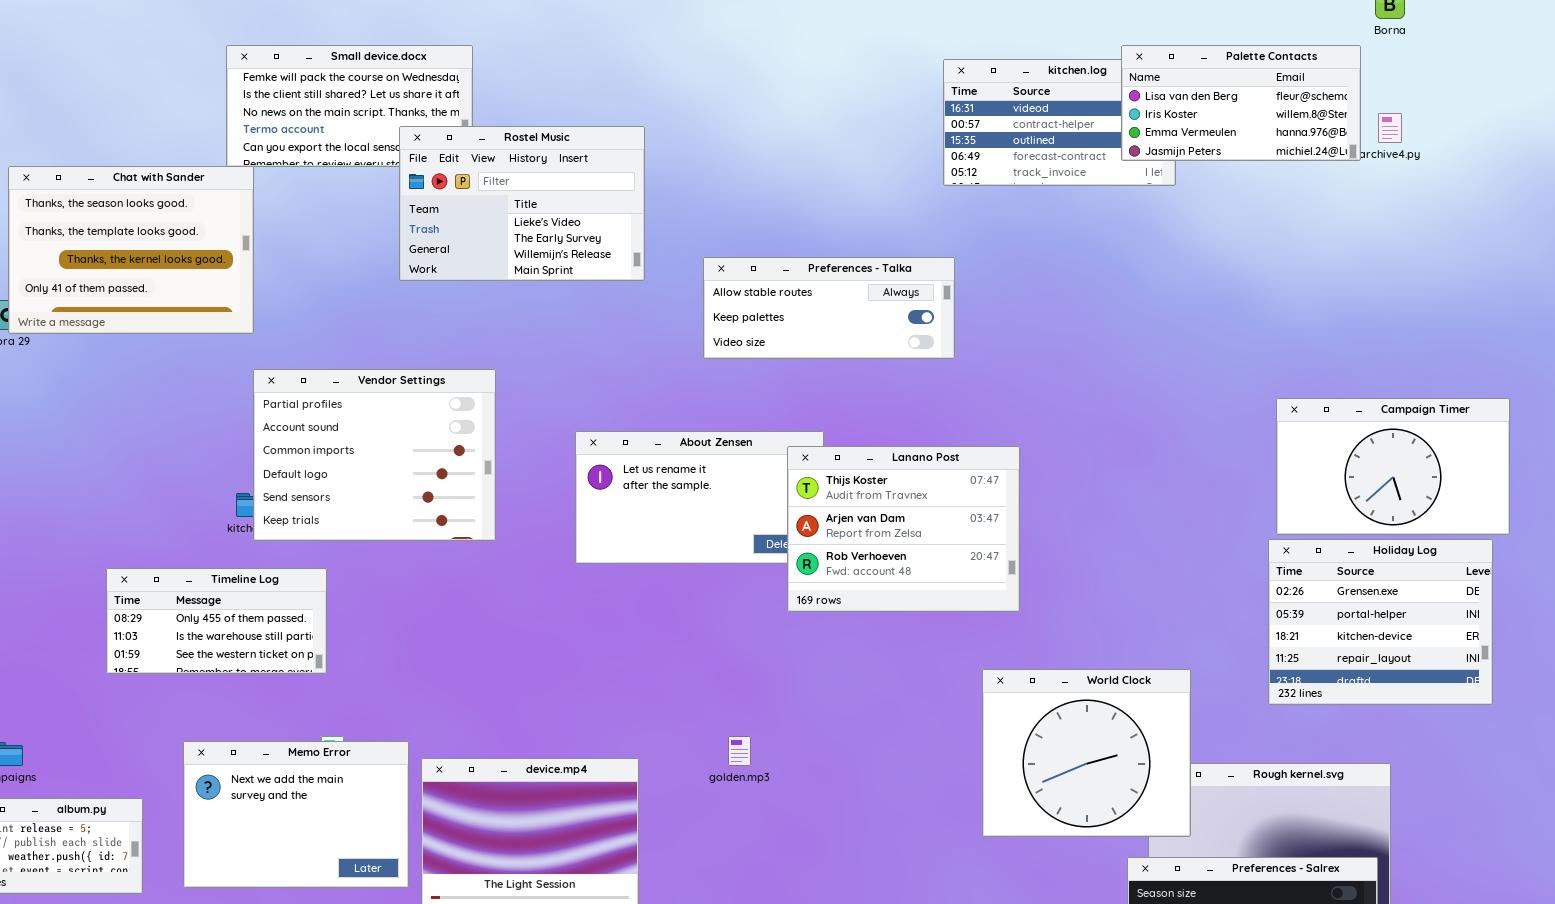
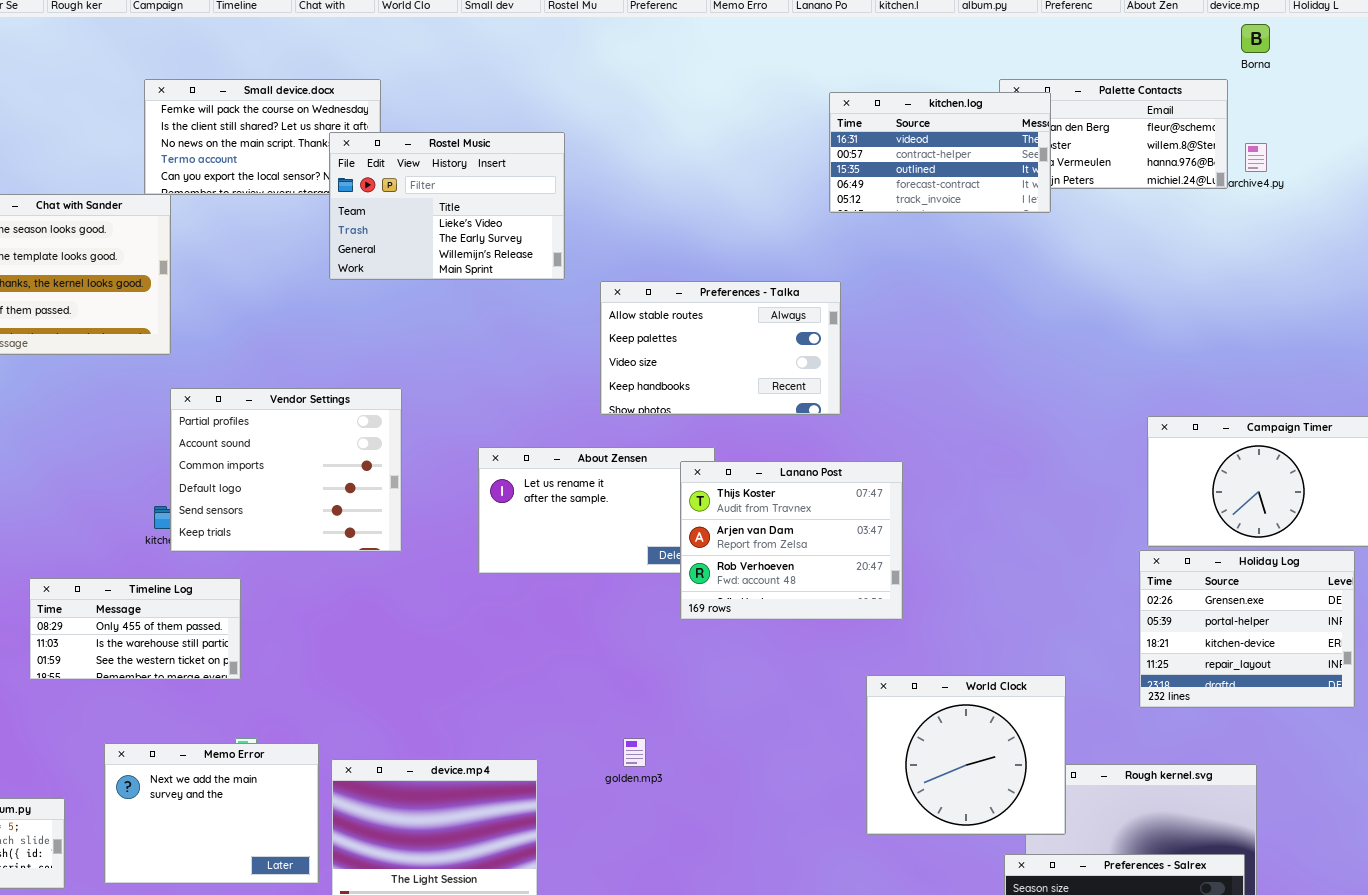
kitchen.log: [943,59,1176,186] -> [829,92,1051,213], raised
Rostel Music: [399,126,645,281] -> [329,132,565,280], moved
Preferences - Talka: [703,257,955,359] -> [600,281,841,415], resized

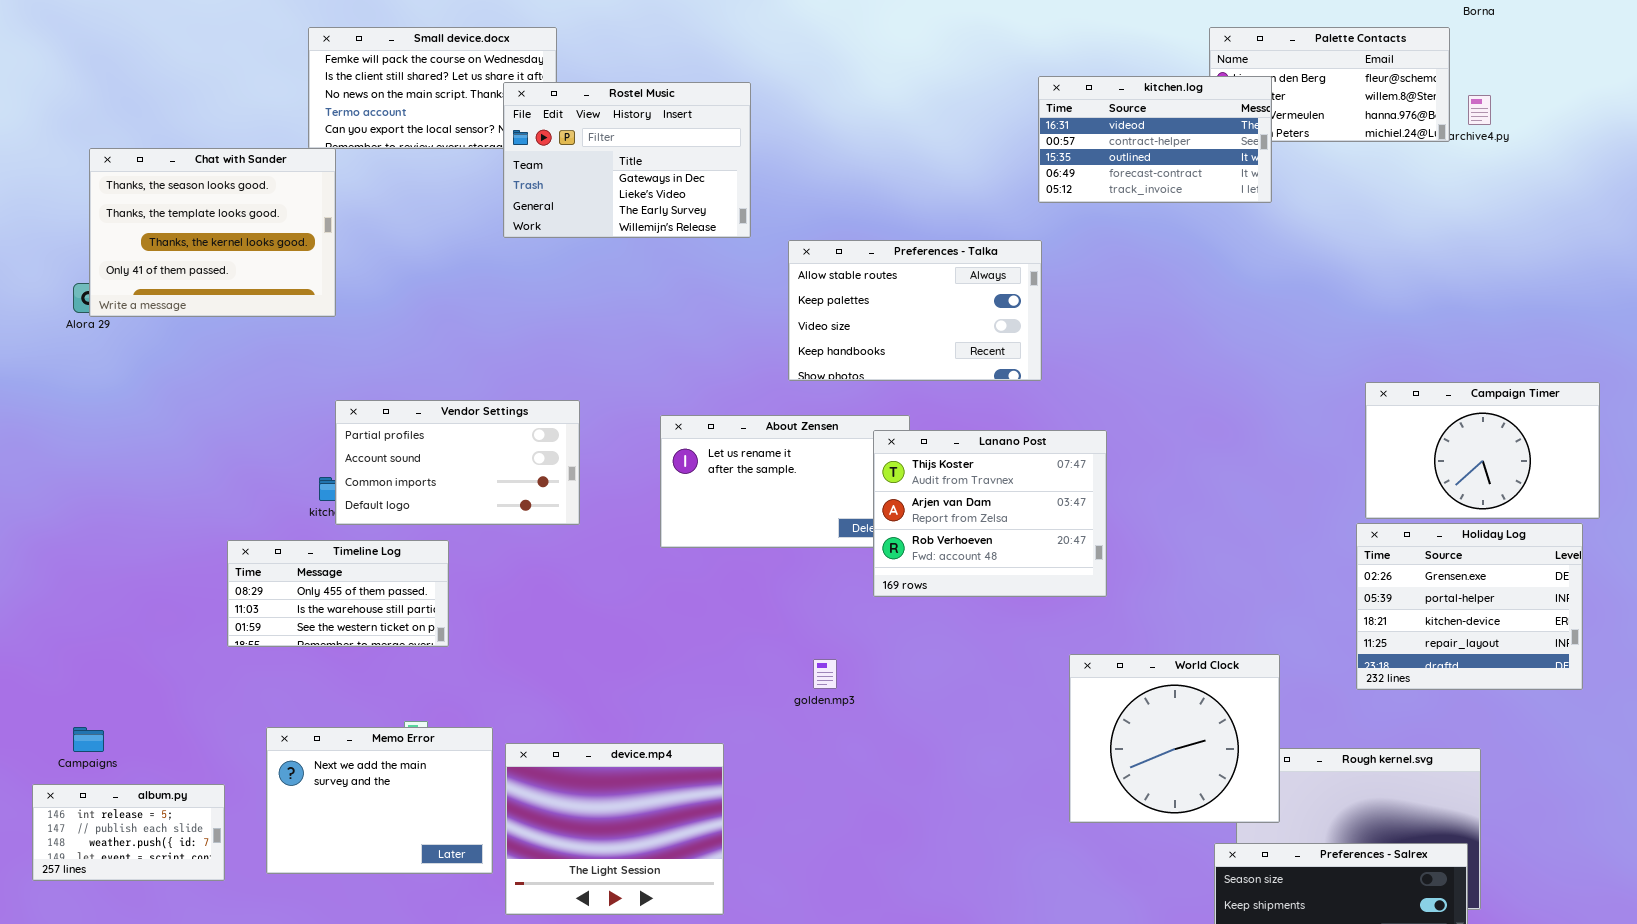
kitchen.log: [829,92,1051,213] -> [1038,76,1272,203], moved
Rostel Music: [329,132,565,280] -> [503,82,751,238], scrolled up 1 row
Vendor Settings: [170,388,402,552] -> [335,400,580,525], resized
Timeline Log: [29,578,241,680] -> [227,540,449,647], moved
golden.mp3: [623,738,646,767] -> [813,659,837,689], moved

